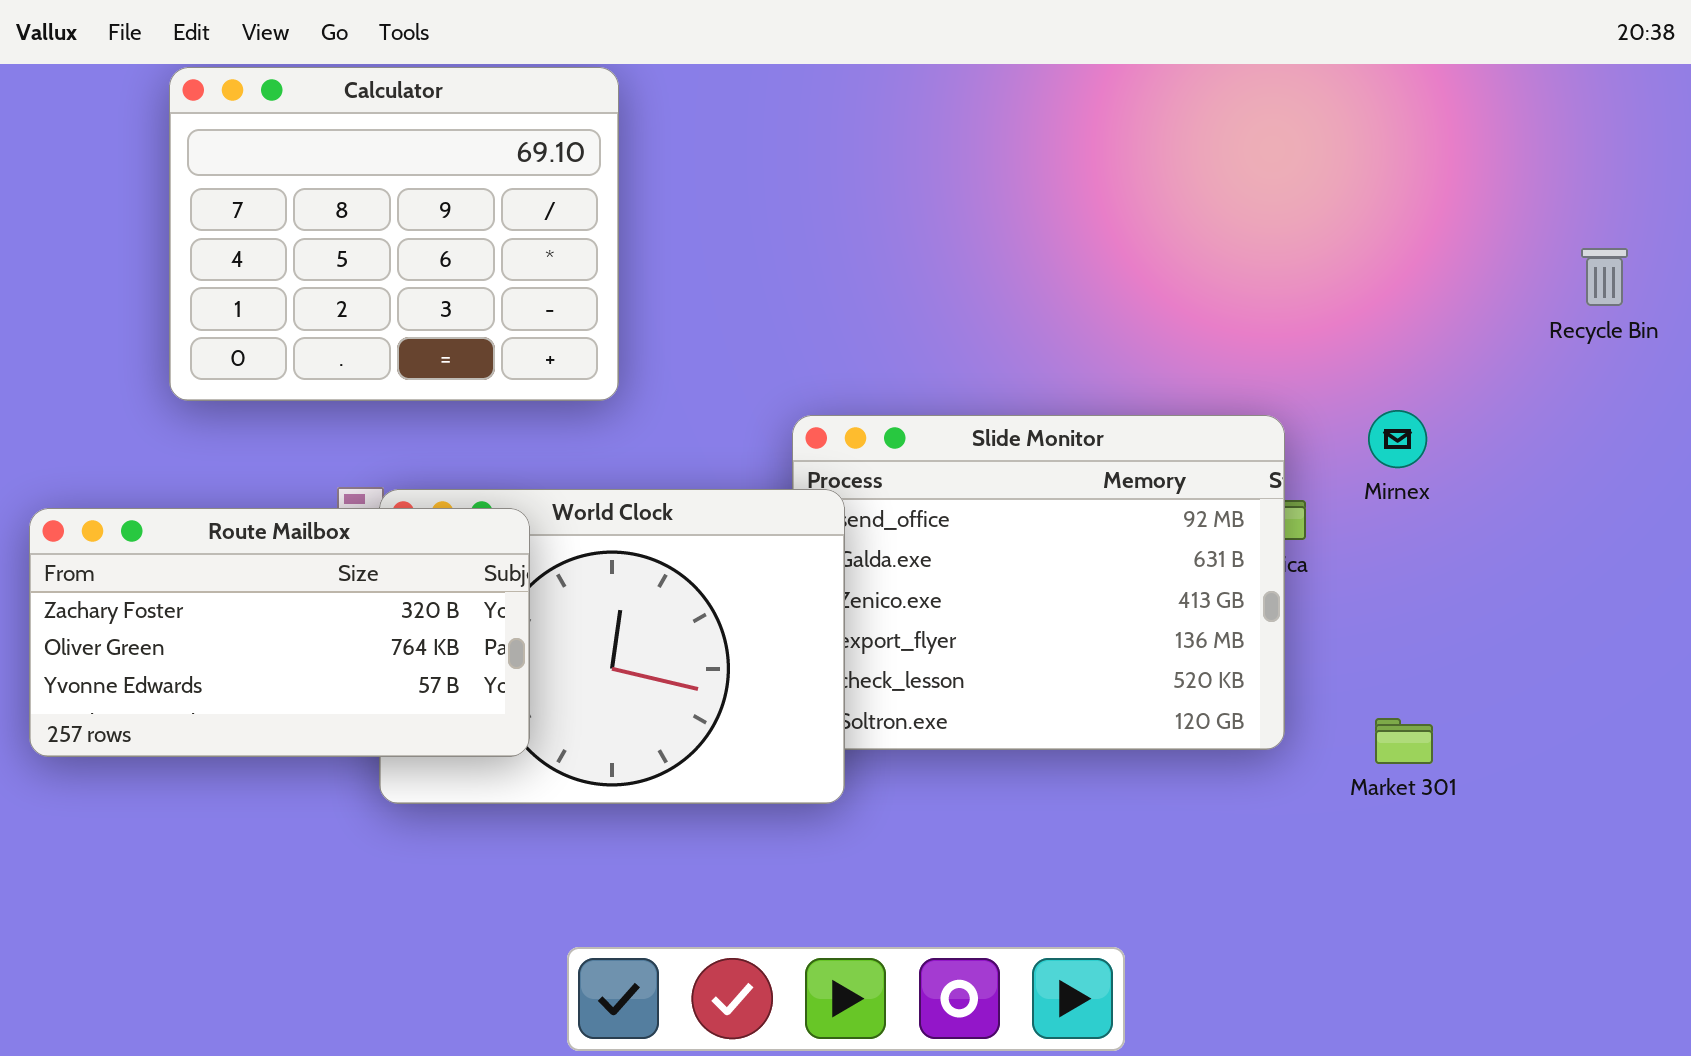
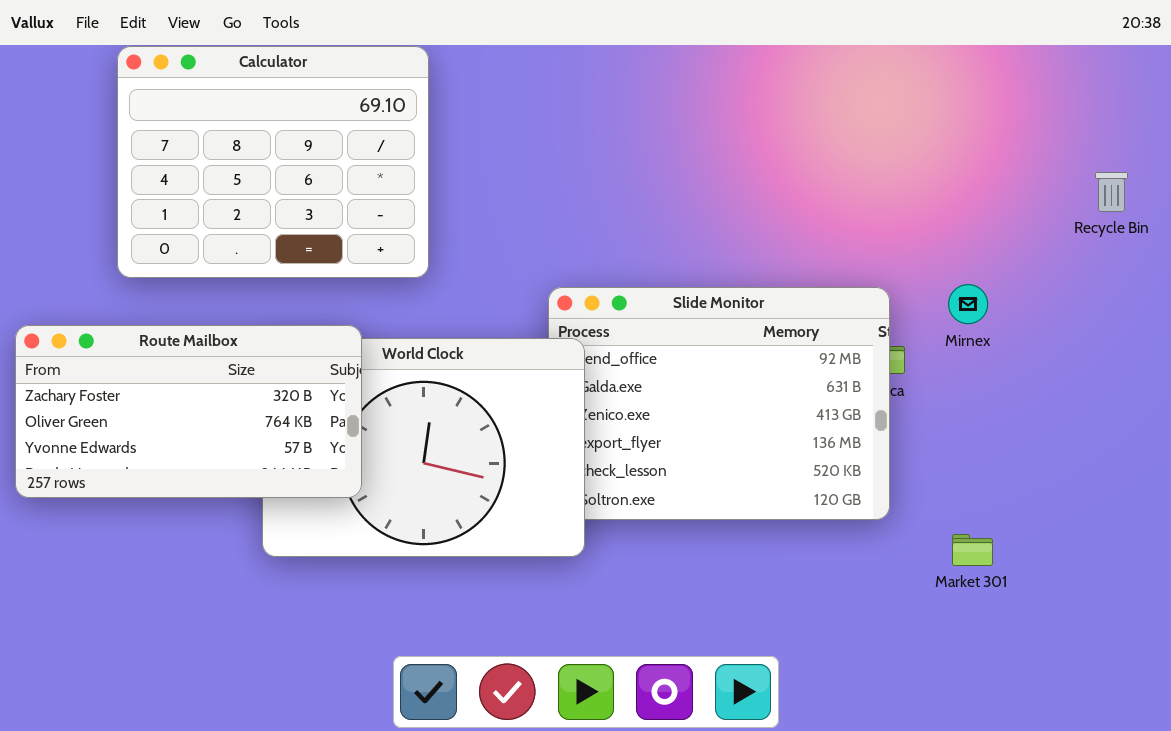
Route Mailbox: [29,508,530,757] -> [15,325,362,498], moved
Market 301: [1375,718,1433,764] -> [952,534,993,566], moved

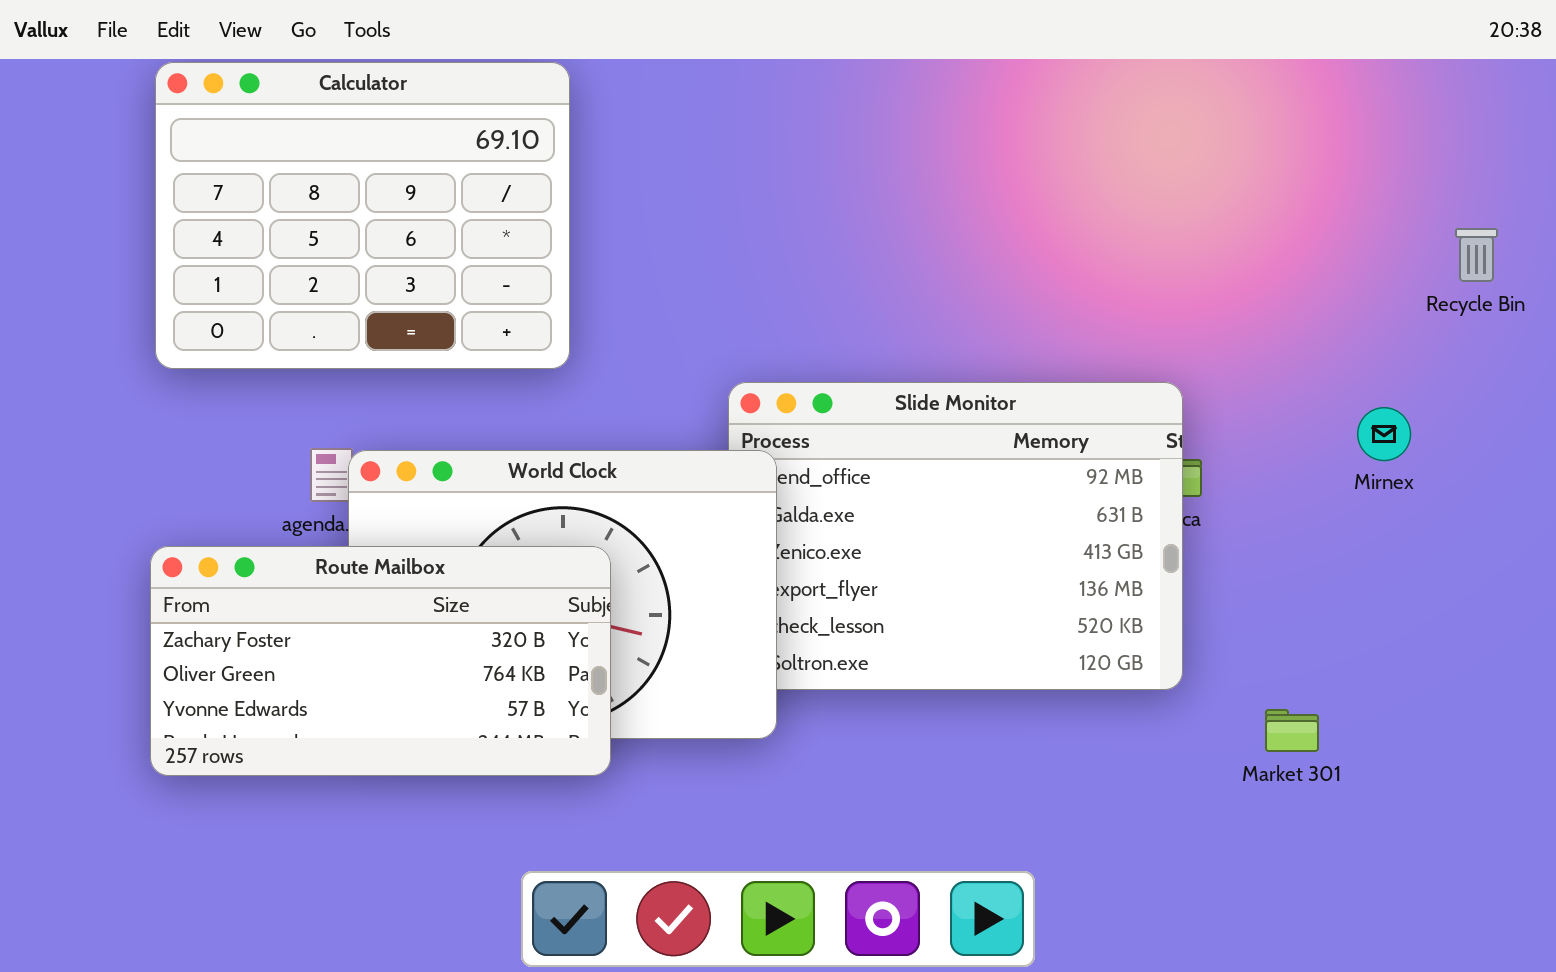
Mirnex: [948,284,988,324] -> [1357,407,1411,461], moved
Route Mailbox: [15,325,362,498] -> [150,546,611,776], moved

